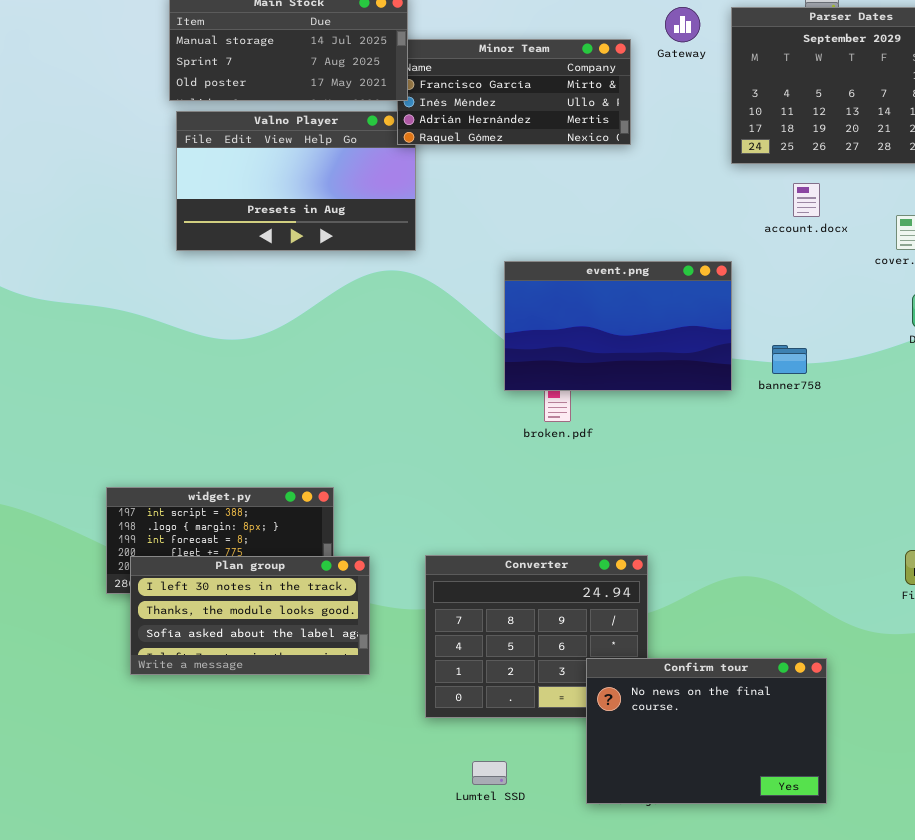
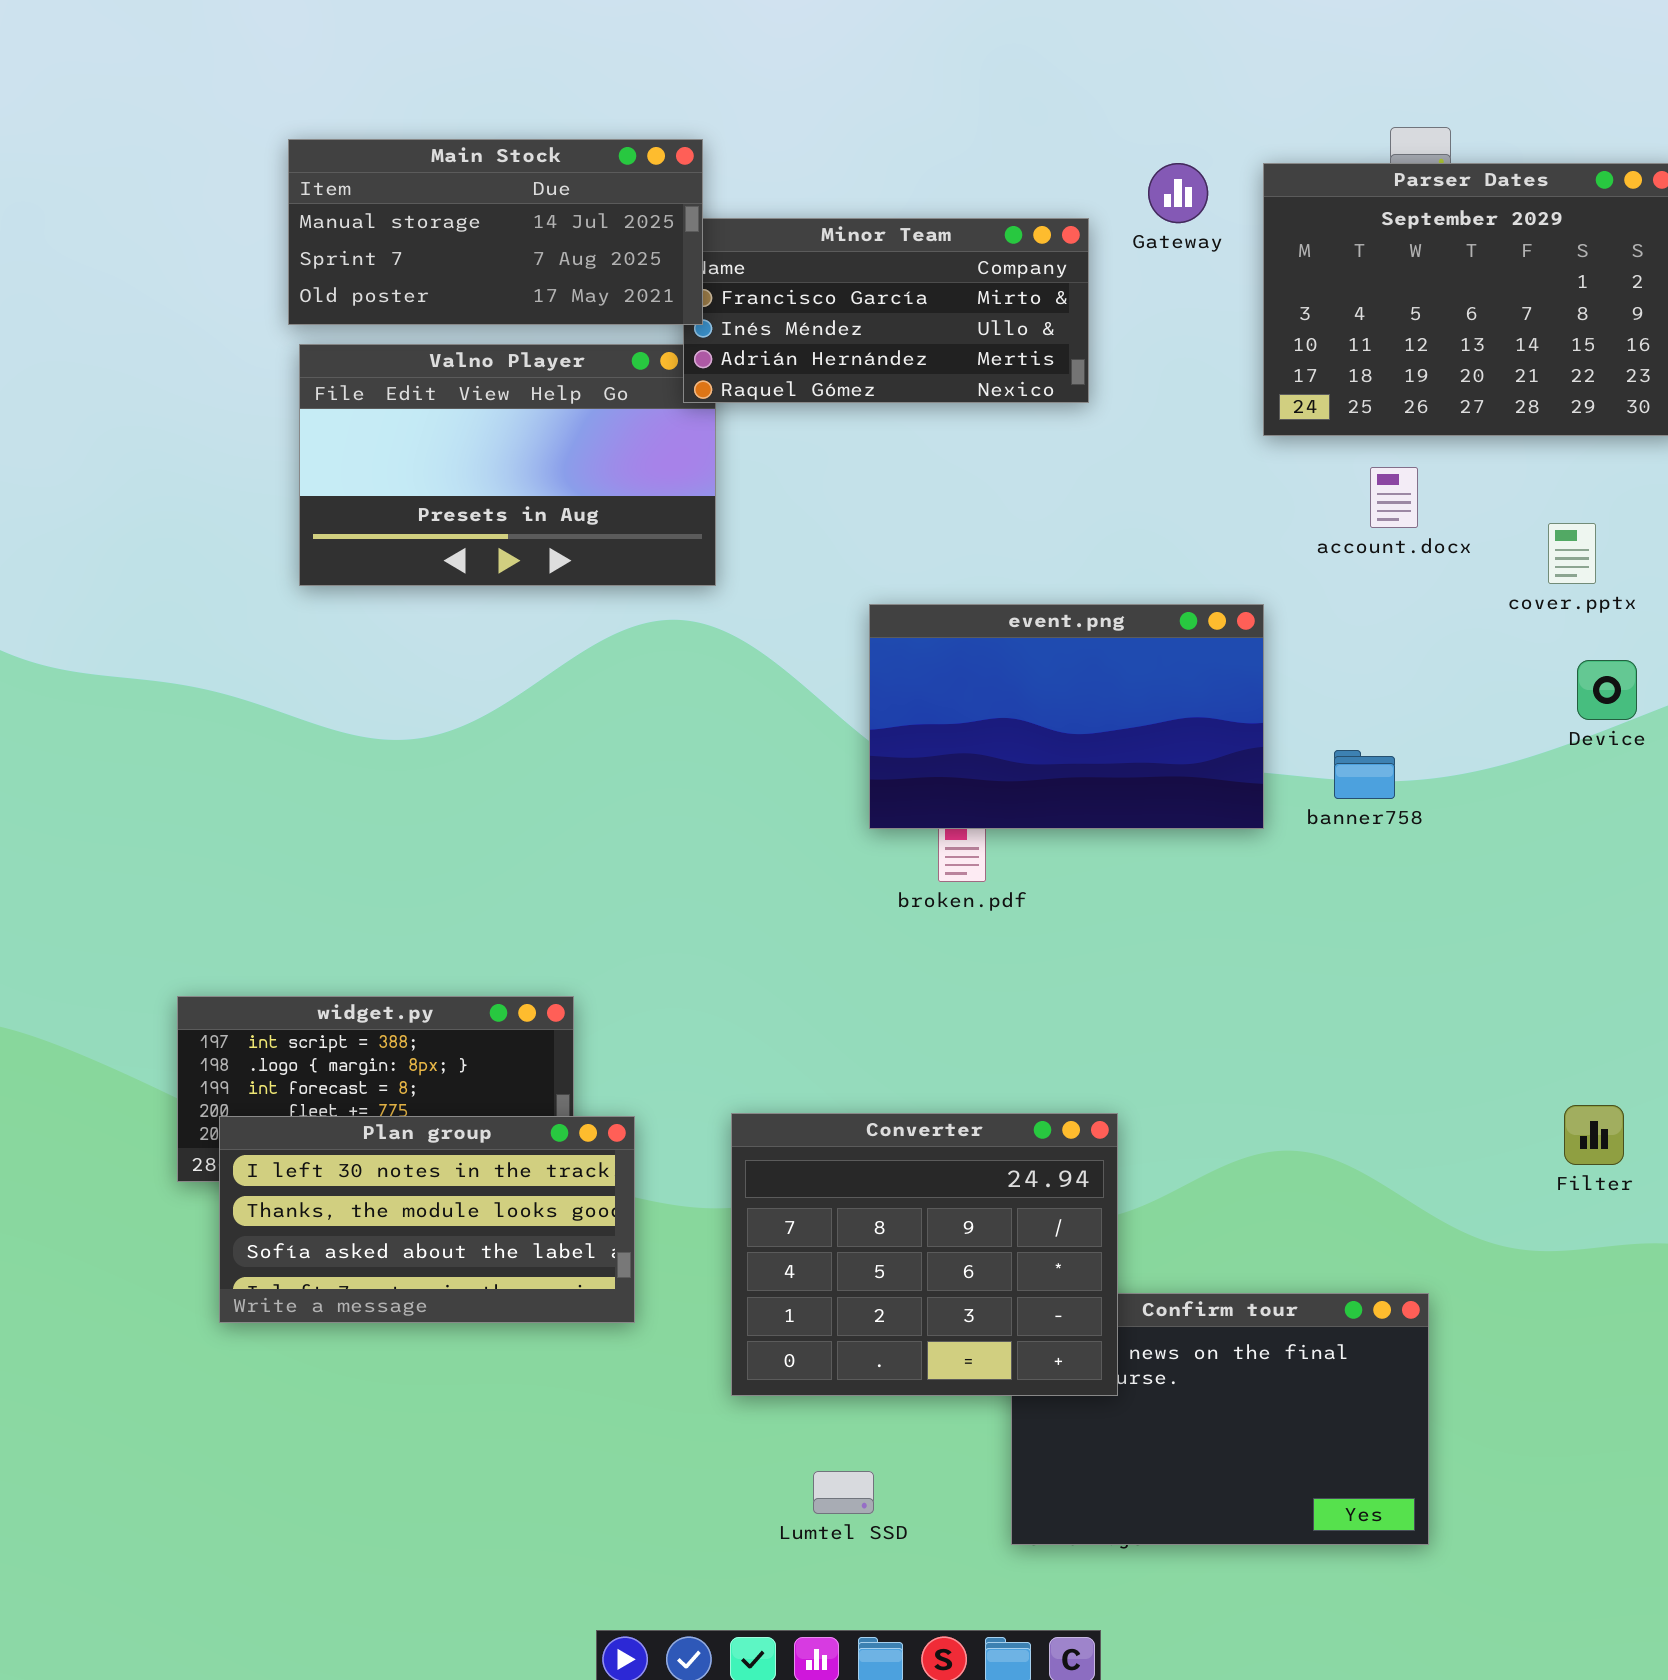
Converter: [425,555,648,718] -> [731,1113,1118,1396], raised

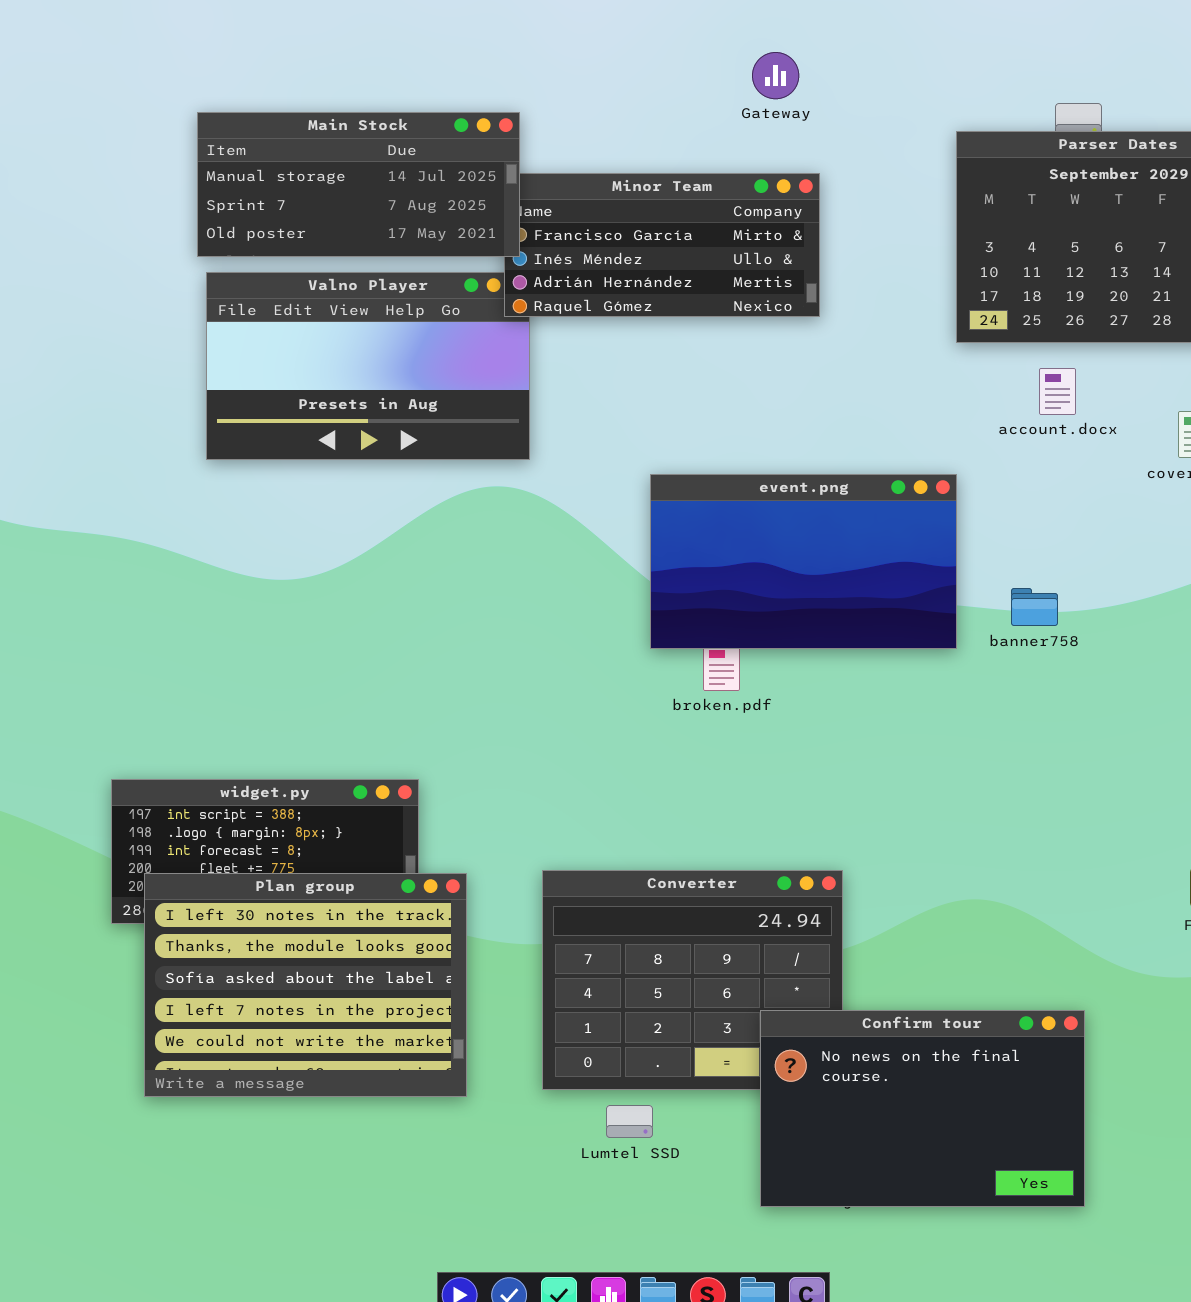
Gateway: [1148,163,1208,223] -> [752,52,799,99], moved
Plan group: [219,1116,635,1323] -> [144,873,467,1097], resized
Confirm tour: [1011,1293,1429,1545] -> [760,1010,1085,1207], raised
Lumtel SSD: [813,1471,874,1514] -> [606,1105,653,1138], moved

